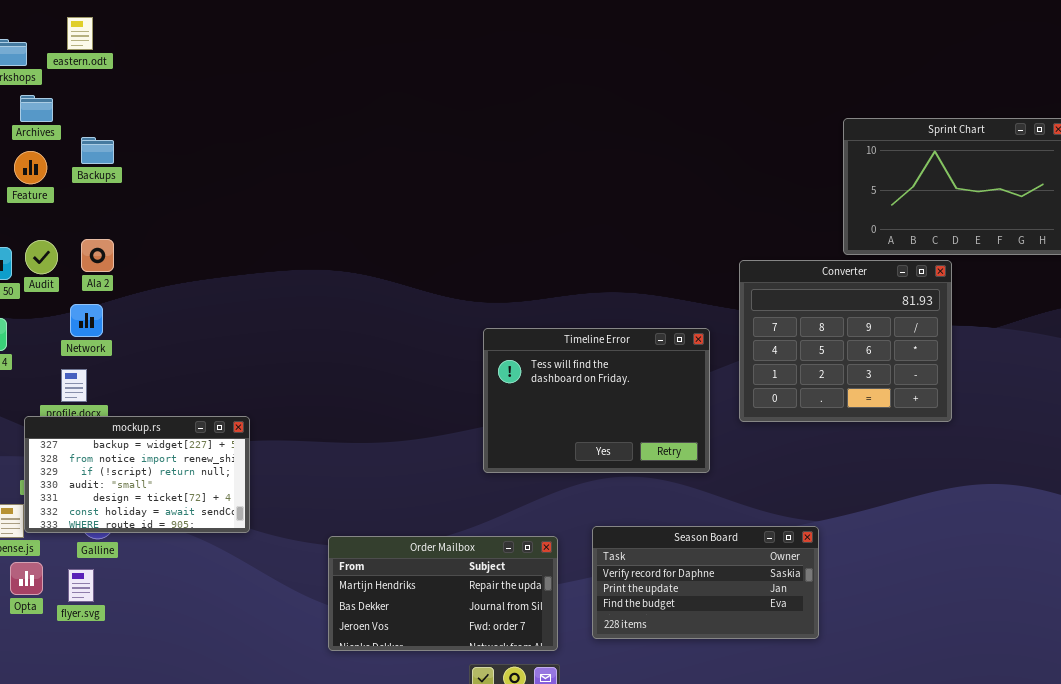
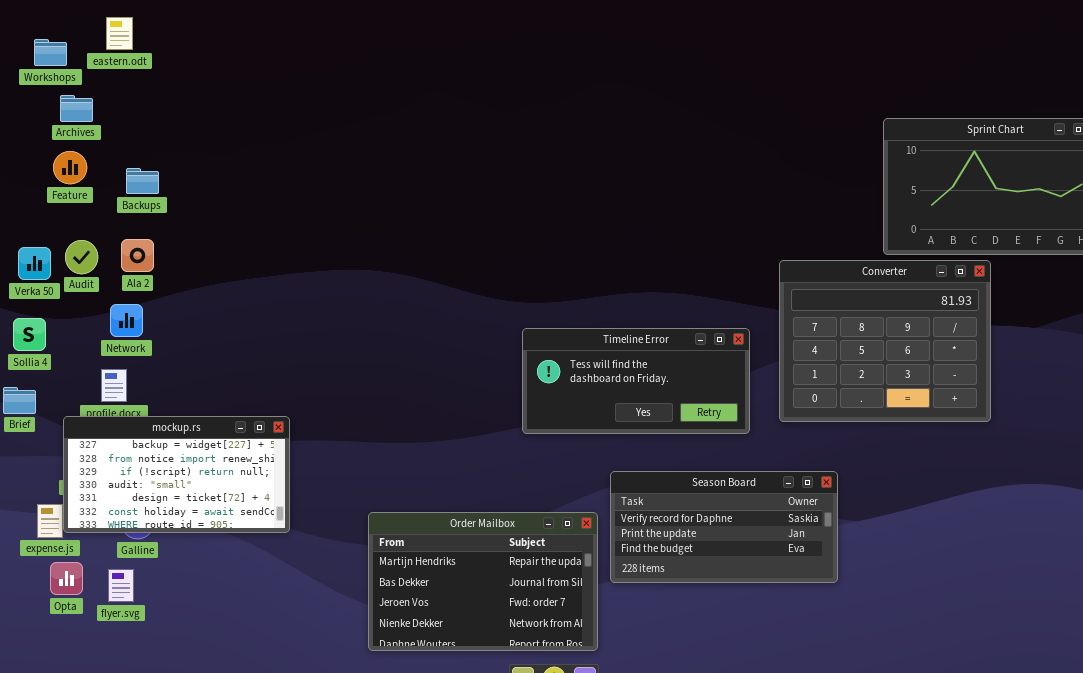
Backups: [81,137,114,164] -> [126,168,159,194], moved
Timeline Error: [483,328,710,473] -> [522,328,750,434], resized
Season Board: [592,526,819,639] -> [610,471,838,583], moved
Order Mailbox: [328,536,558,651] -> [368,512,598,651], resized

